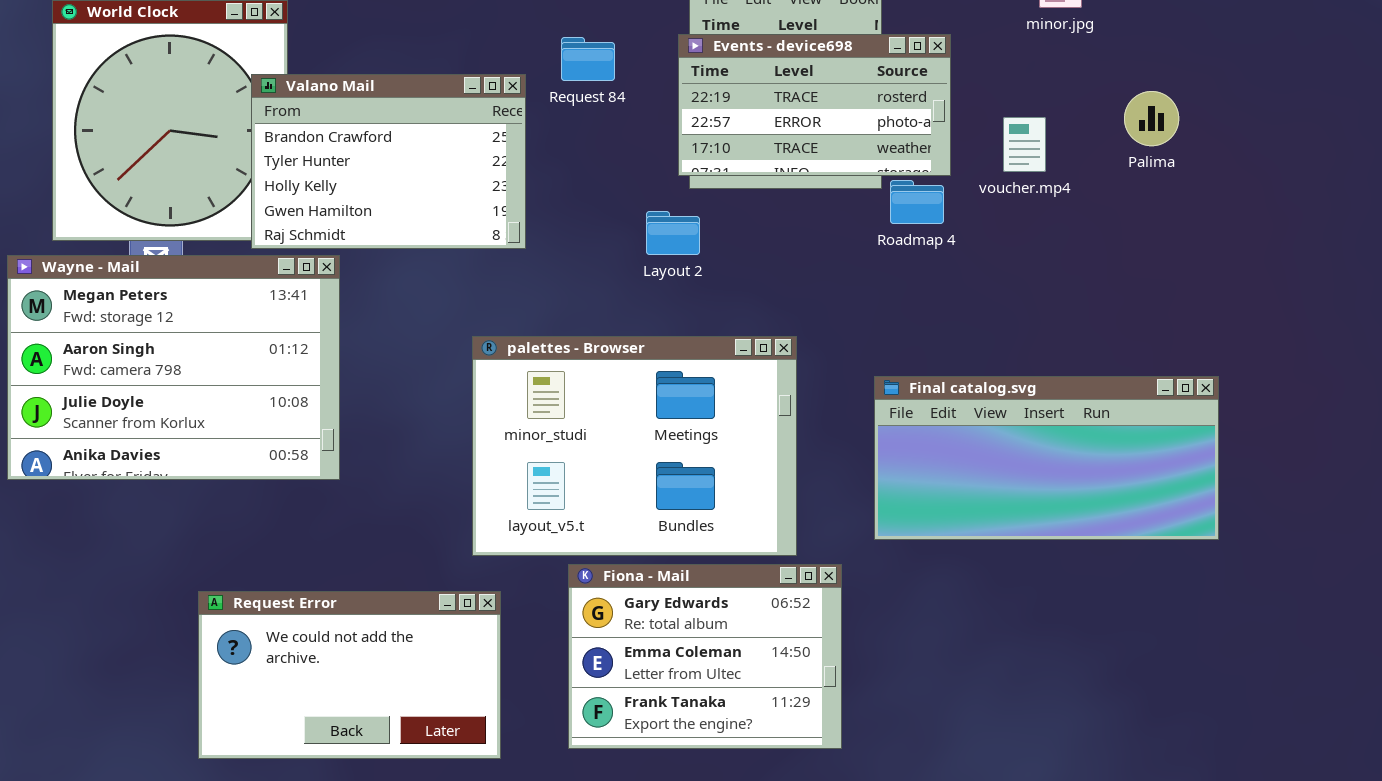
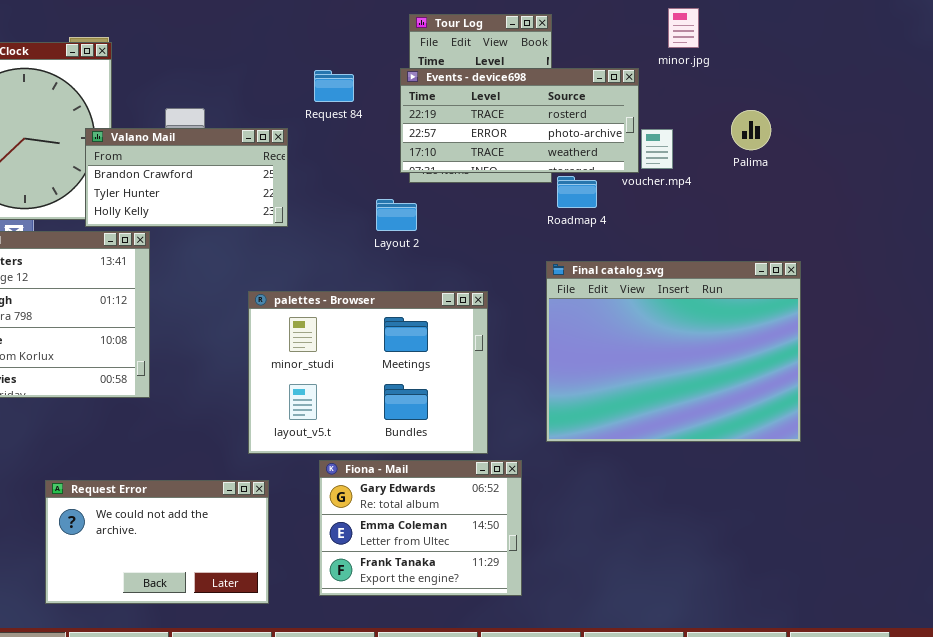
Events - device698: [678,34,951,176] -> [400,68,639,173], resized
Valano Mail: [251,74,526,249] -> [85,128,288,227], resized
Final catalog.svg: [874,376,1219,540] -> [546,261,801,442], resized

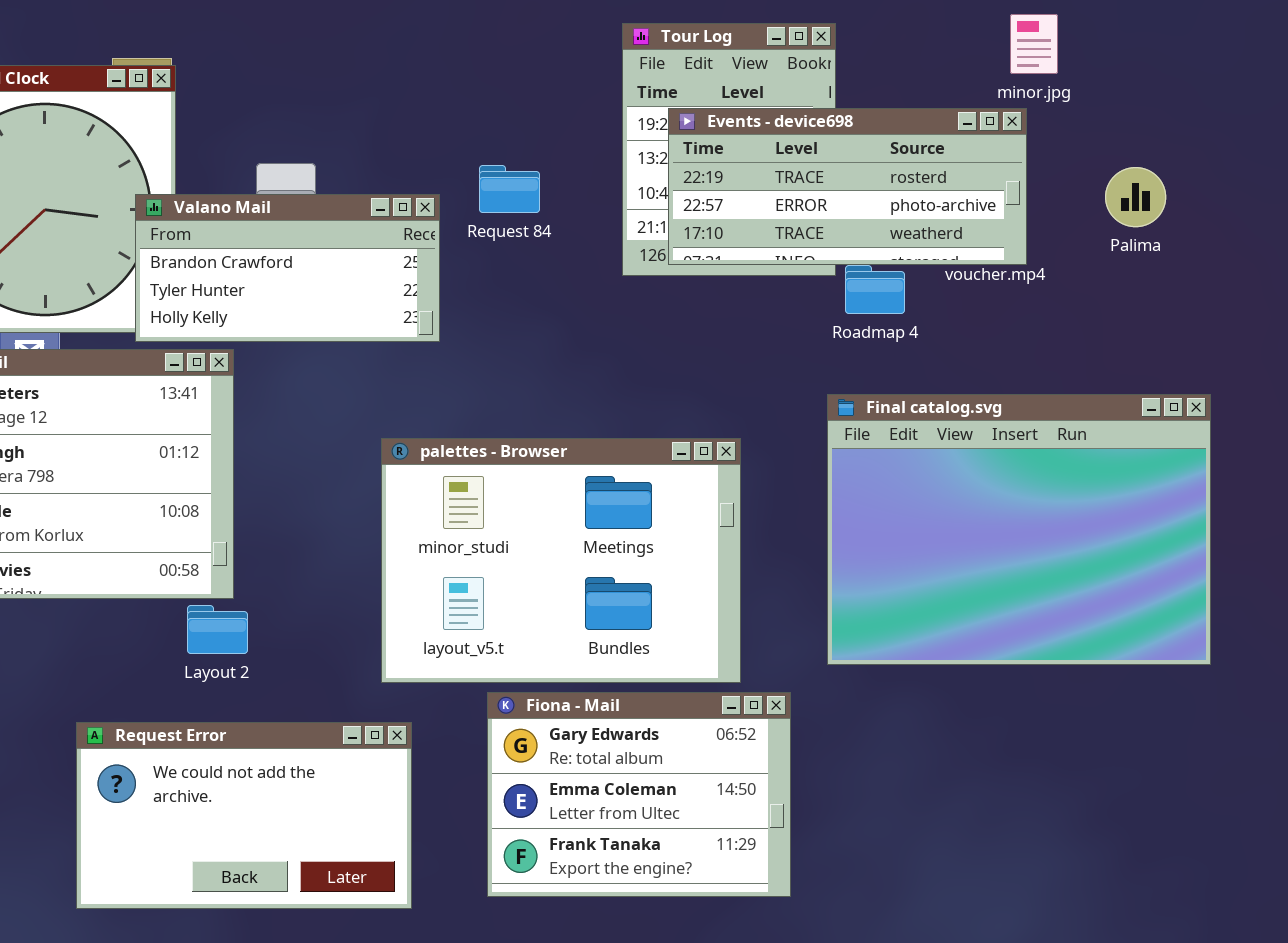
Events - device698: [400,68,639,173] -> [668,108,1027,265], moved
Request 84: [314,70,354,102] -> [479,165,540,213], moved
Layout 2: [376,199,417,231] -> [187,605,248,654], moved

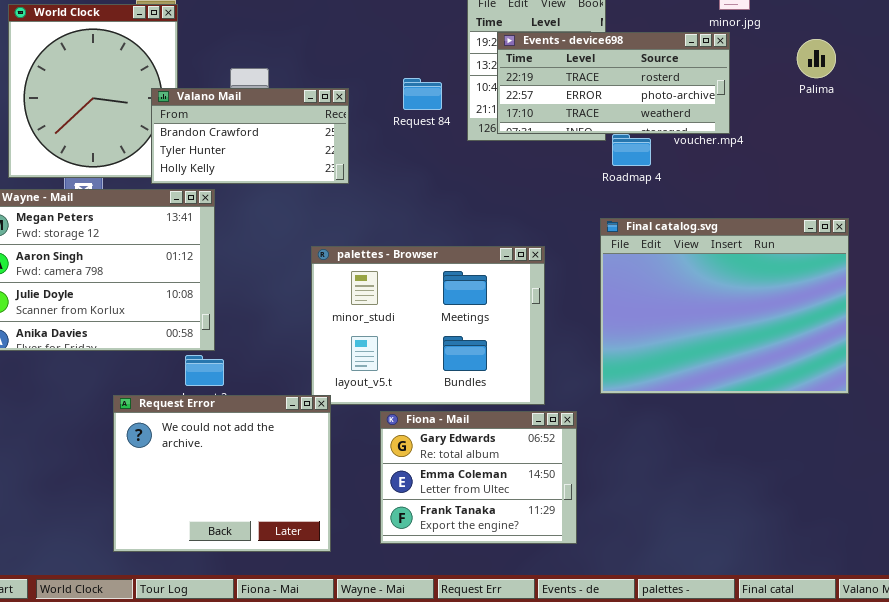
Request 84: [479,165,540,213] -> [403,78,442,110], moved
Palima: [1105,167,1166,227] -> [797,39,836,78], moved
Request Error: [76,722,412,909] -> [113,395,331,552], resized

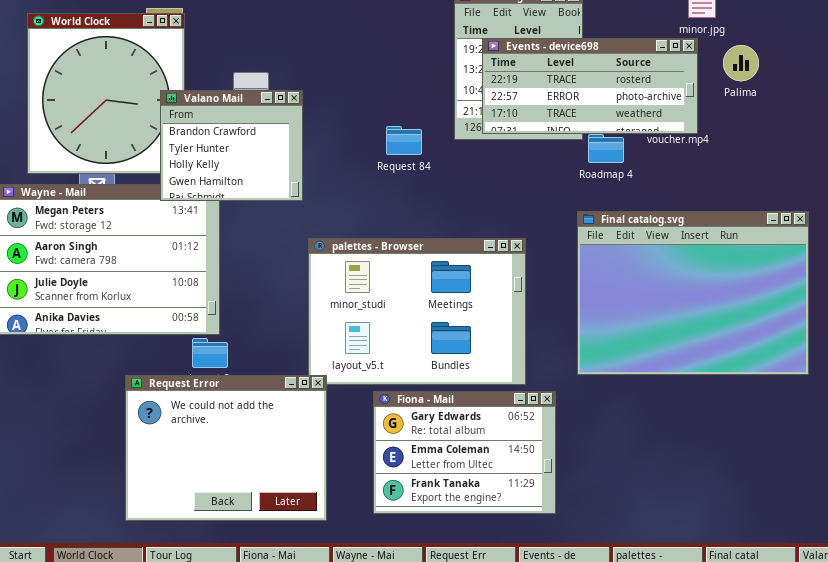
Palima: [797,39,836,78] -> [723,45,759,81], moved
Request 84: [403,78,442,110] -> [386,126,422,155], moved
Valano Mail: [151,88,349,184] -> [160,90,303,201], resized

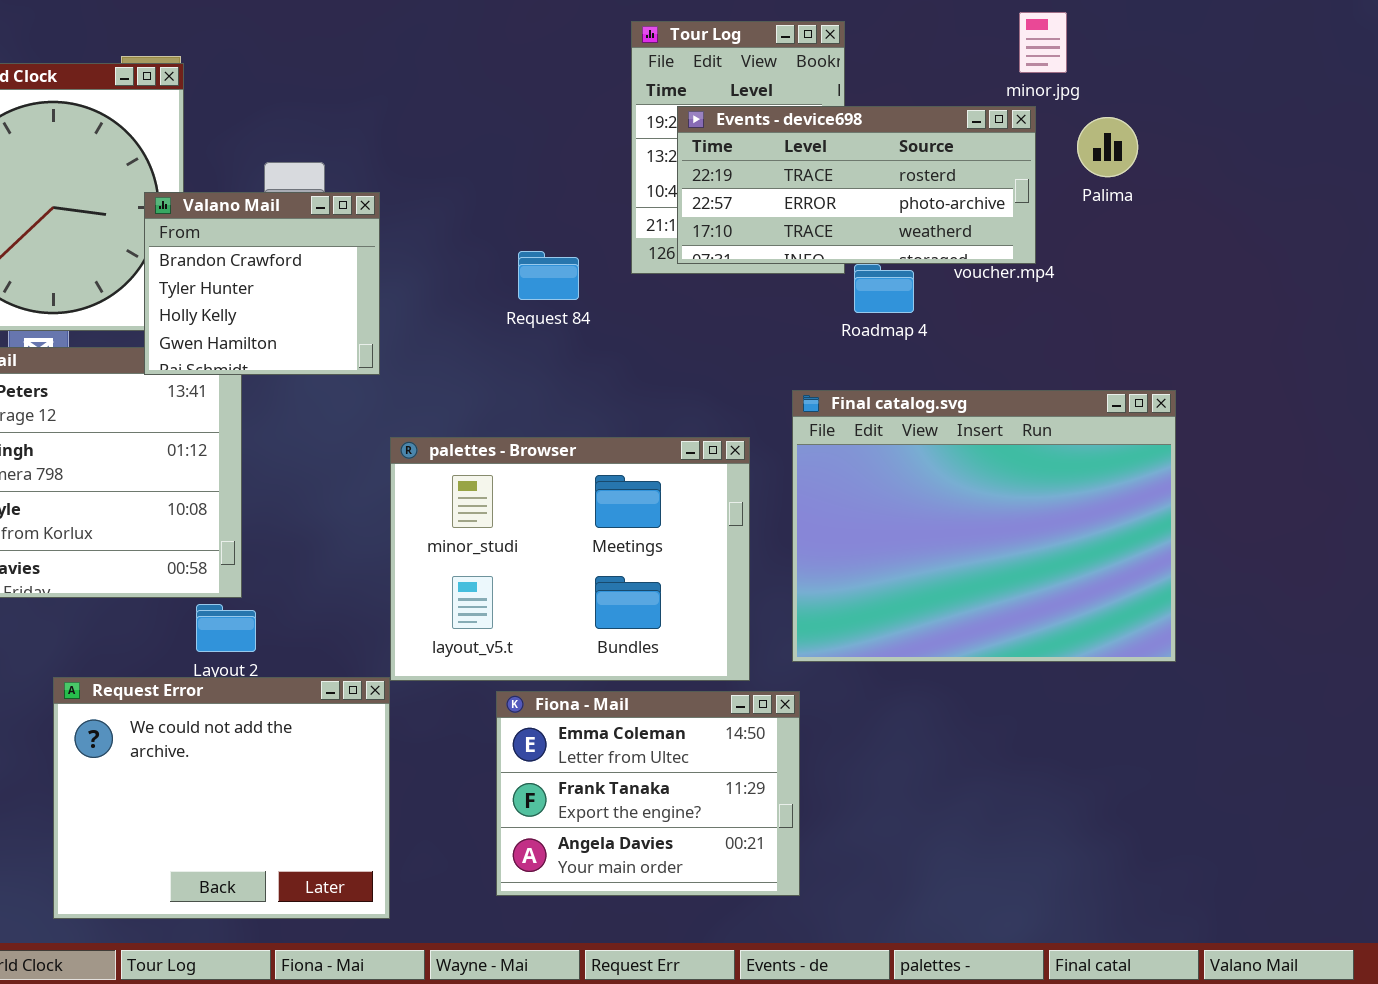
Final catalog.svg: [577,211,809,375] -> [792,390,1176,662], moved
Request Error: [125,375,327,521] -> [53,677,390,919], moved
Fiona - Mail: [373,391,556,514] -> [496,691,800,896], scrolled down 1 row

